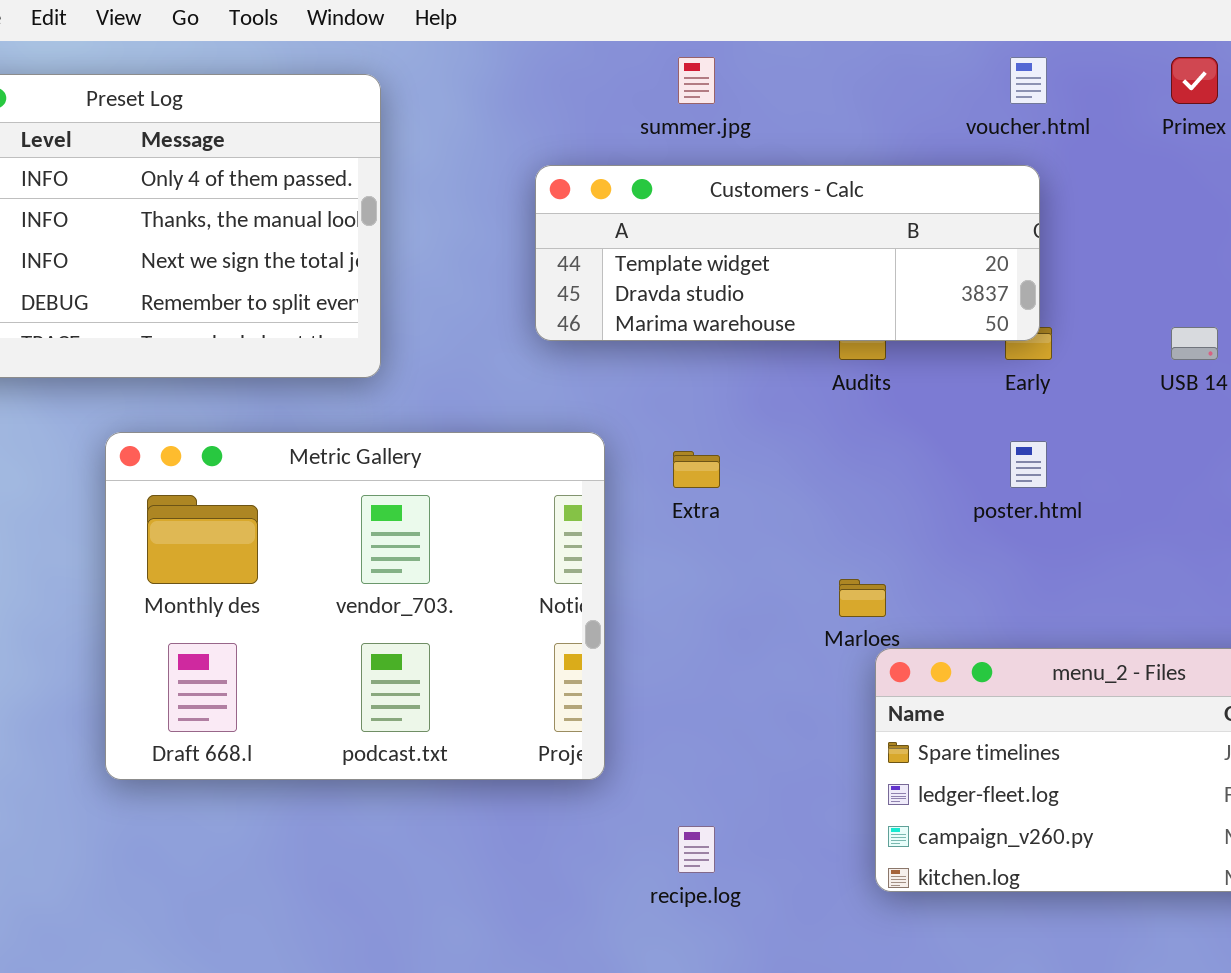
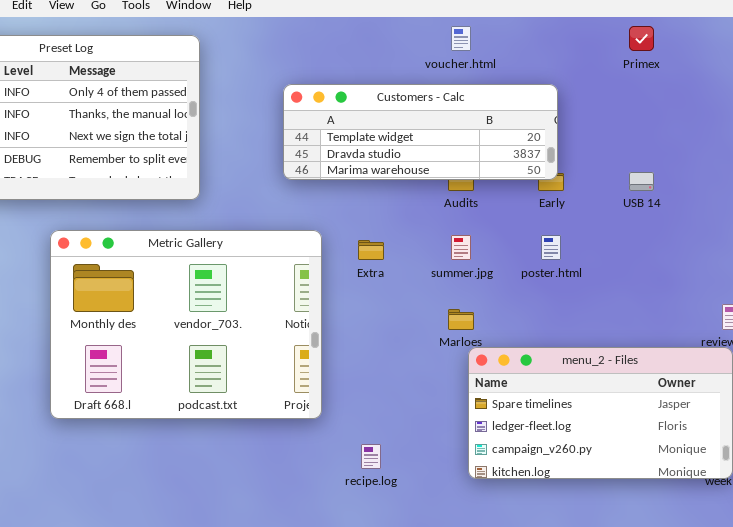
summer.jpg: [678,57,715,104] -> [451,235,471,260], moved
voucher.html: [1010,57,1047,104] -> [451,26,471,51], moved

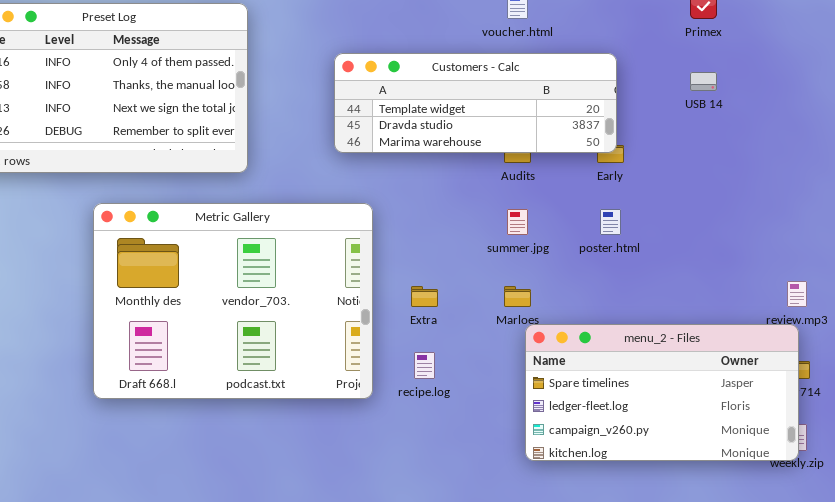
USB 14: [629,172,654,191] -> [690,72,717,91], moved
Extra: [358,240,384,260] -> [411,286,438,307], moved
recipe.log: [361,444,381,469] -> [414,352,435,379], moved

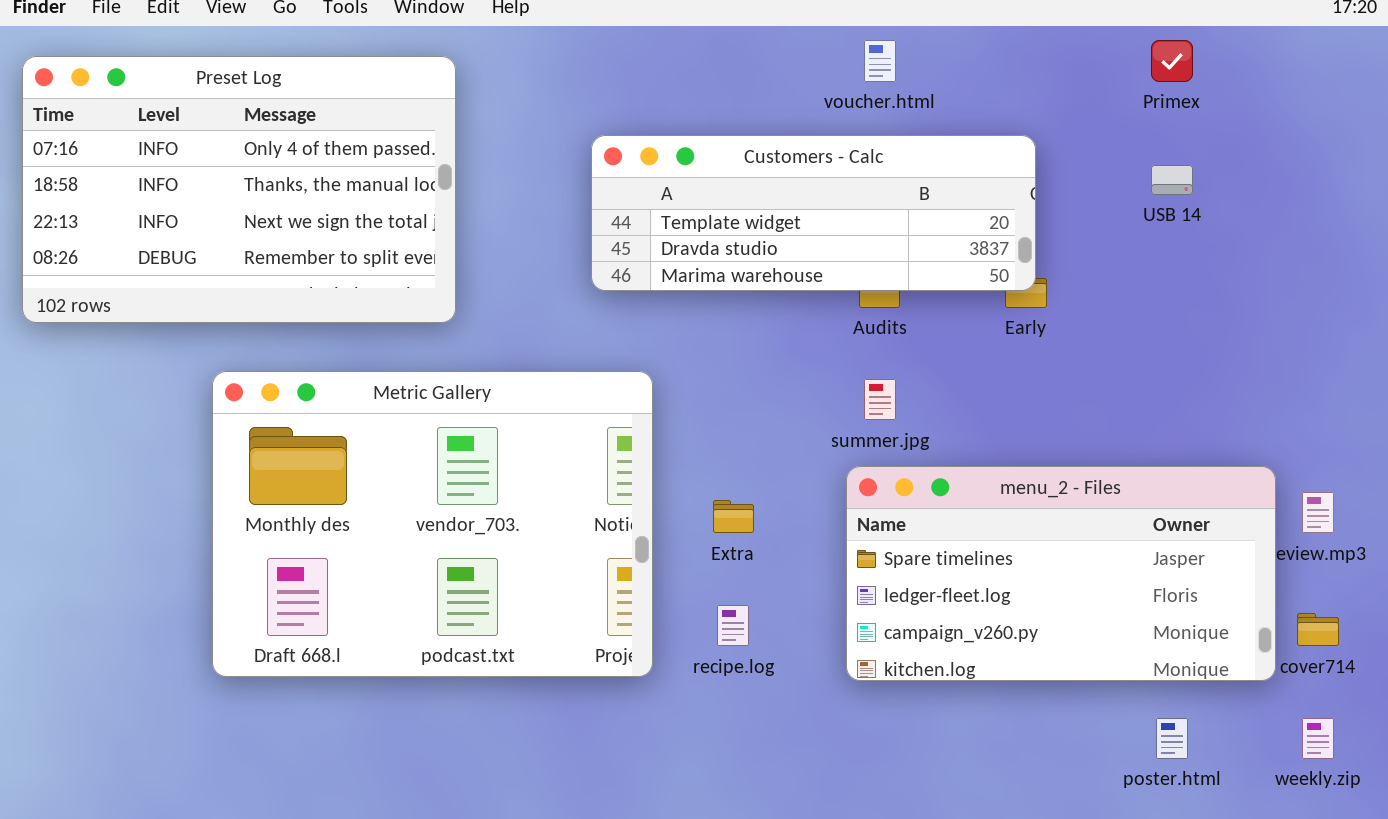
poster.html: [600,209,621,235] -> [1156,718,1188,759], moved
menu_2 - Files: [525,324,799,461] -> [846,466,1276,681], moved

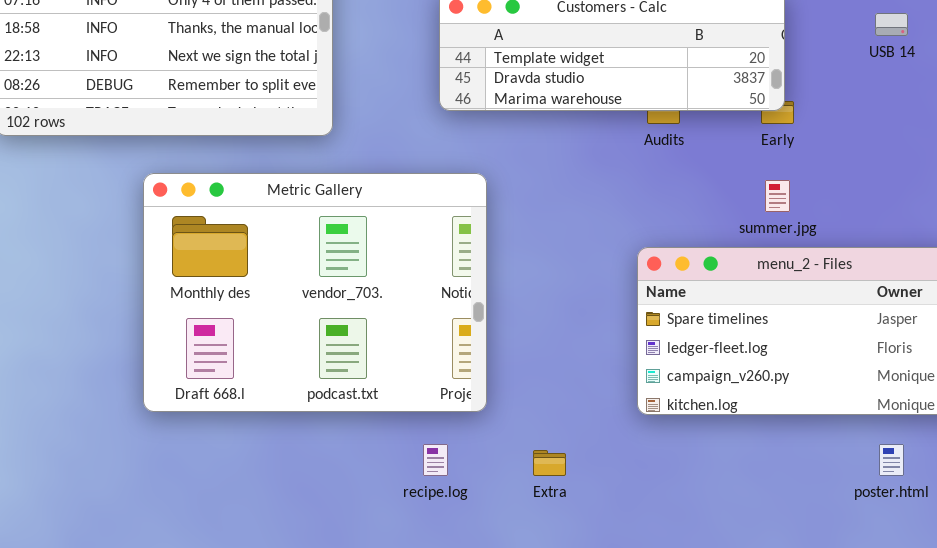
summer.jpg: [864,379,896,420] -> [765,180,790,212], moved
Extra: [713,500,754,533] -> [533,450,566,476], moved
recipe.log: [717,605,749,646] -> [423,444,448,476], moved

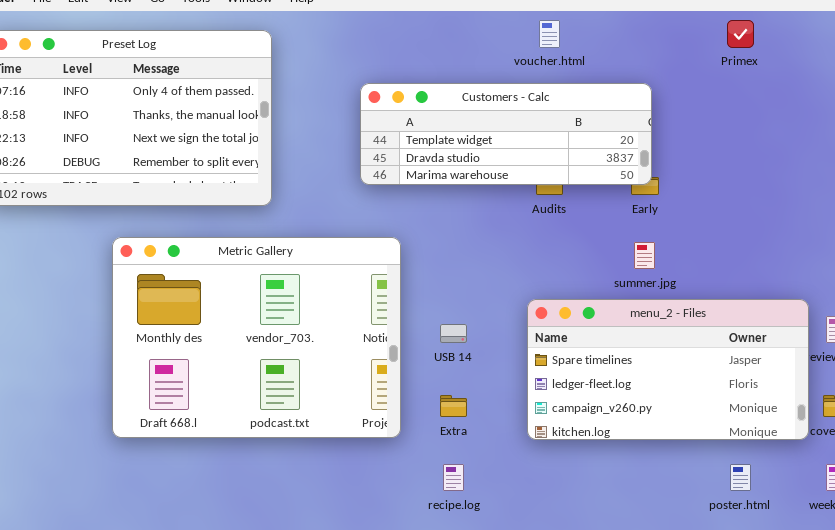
USB 14: [875,13,908,36] -> [440,324,467,343], moved
recipe.log: [423,444,448,476] -> [443,464,464,491], moved
Extra: [533,450,566,476] -> [440,395,467,417], moved

